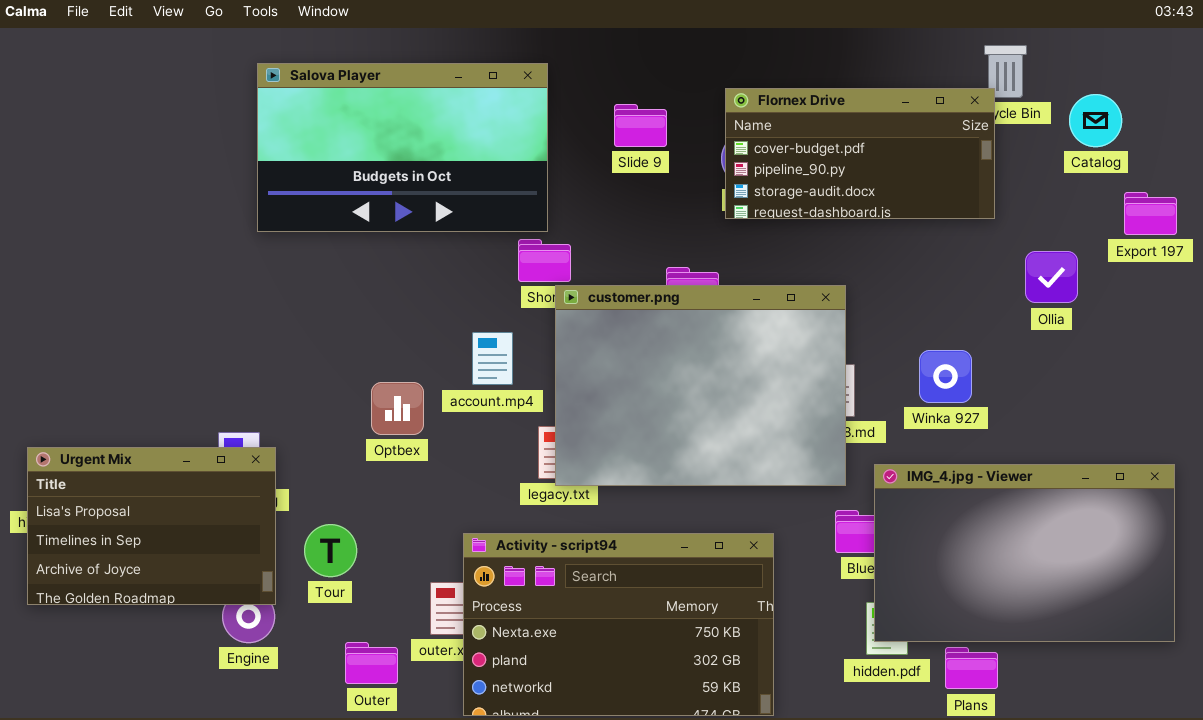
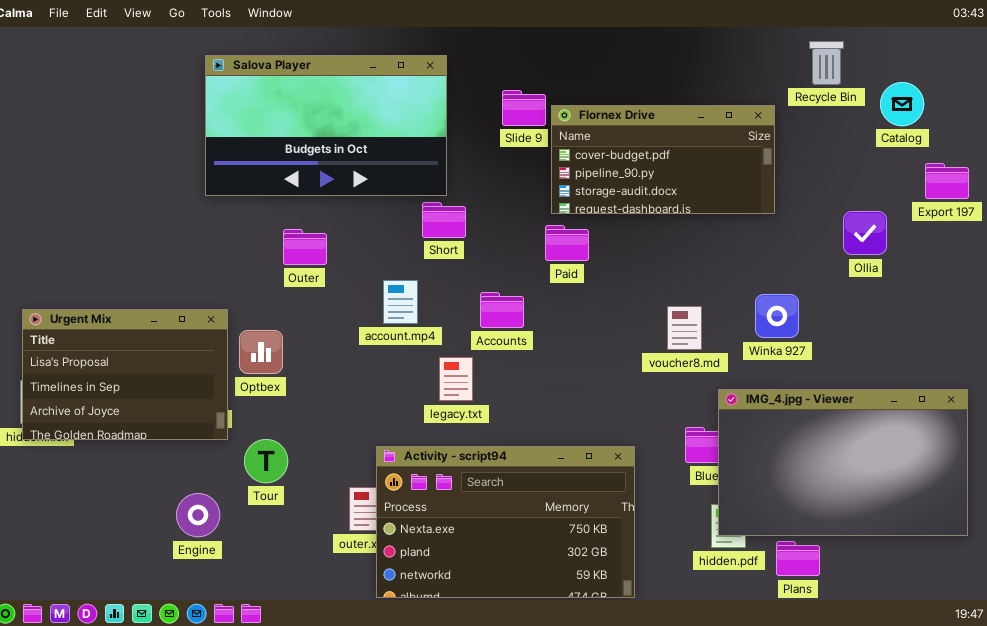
Flornex Drive: [725,88,995,219] -> [551,105,775,214], moved
customer.png: [555,285,846,486] -> none, closed
Optbex: [371,382,424,435] -> [239,330,283,374], moved
Urgent Mix: [27,447,276,605] -> [22,309,228,440], moved
Outer: [345,642,398,684] -> [283,229,327,265], moved

